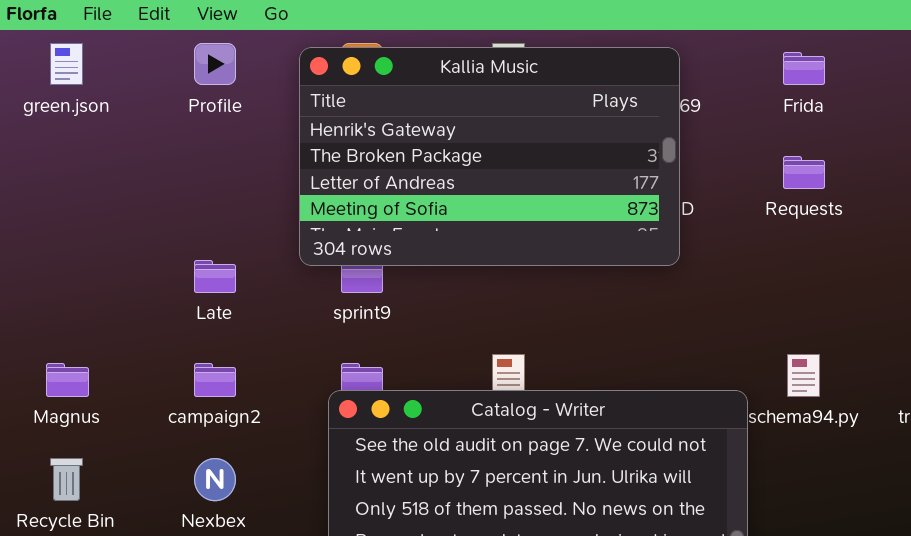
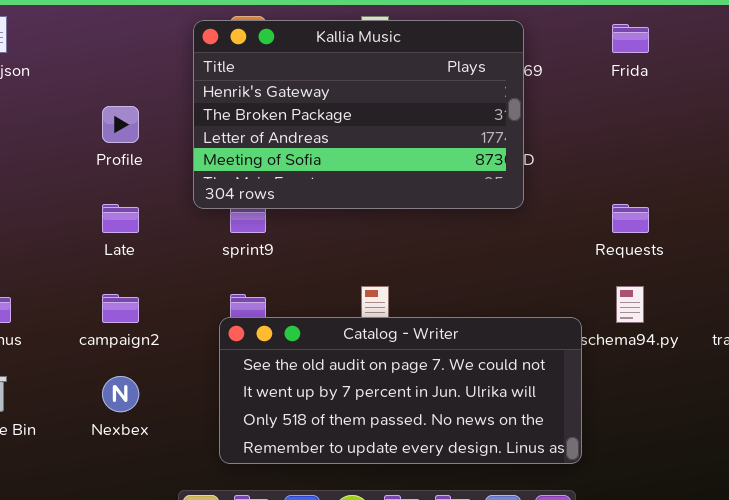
Profile: [194,43,236,85] -> [102,106,139,143], moved
Requests: [783,156,825,189] -> [612,204,649,233], moved

